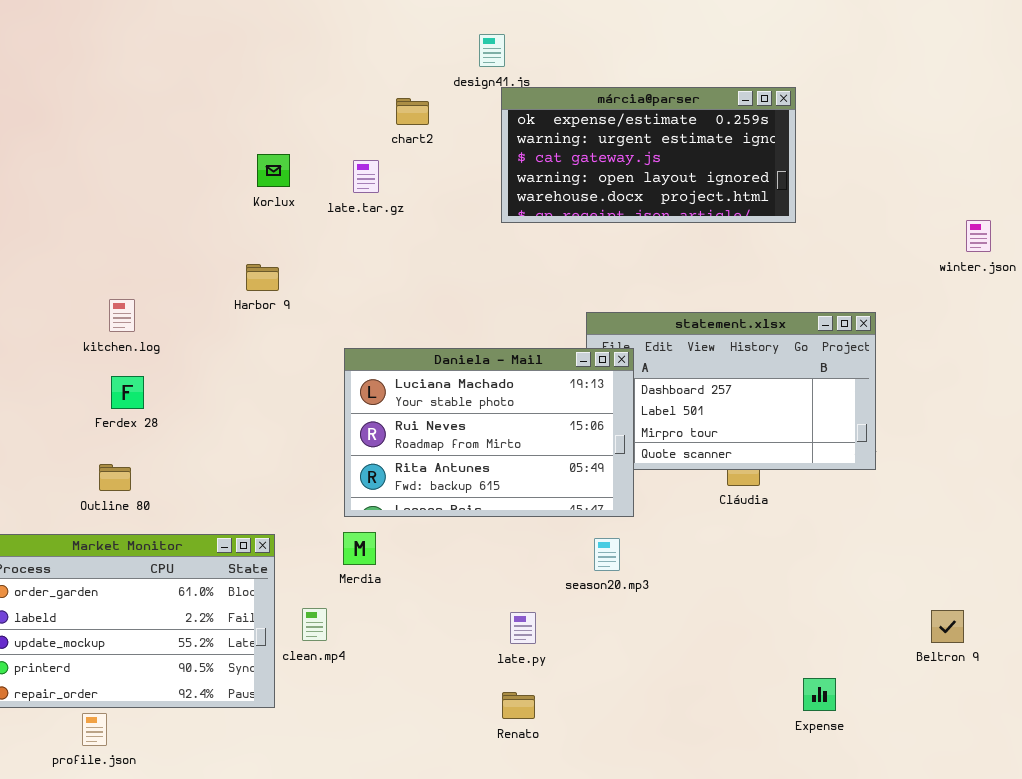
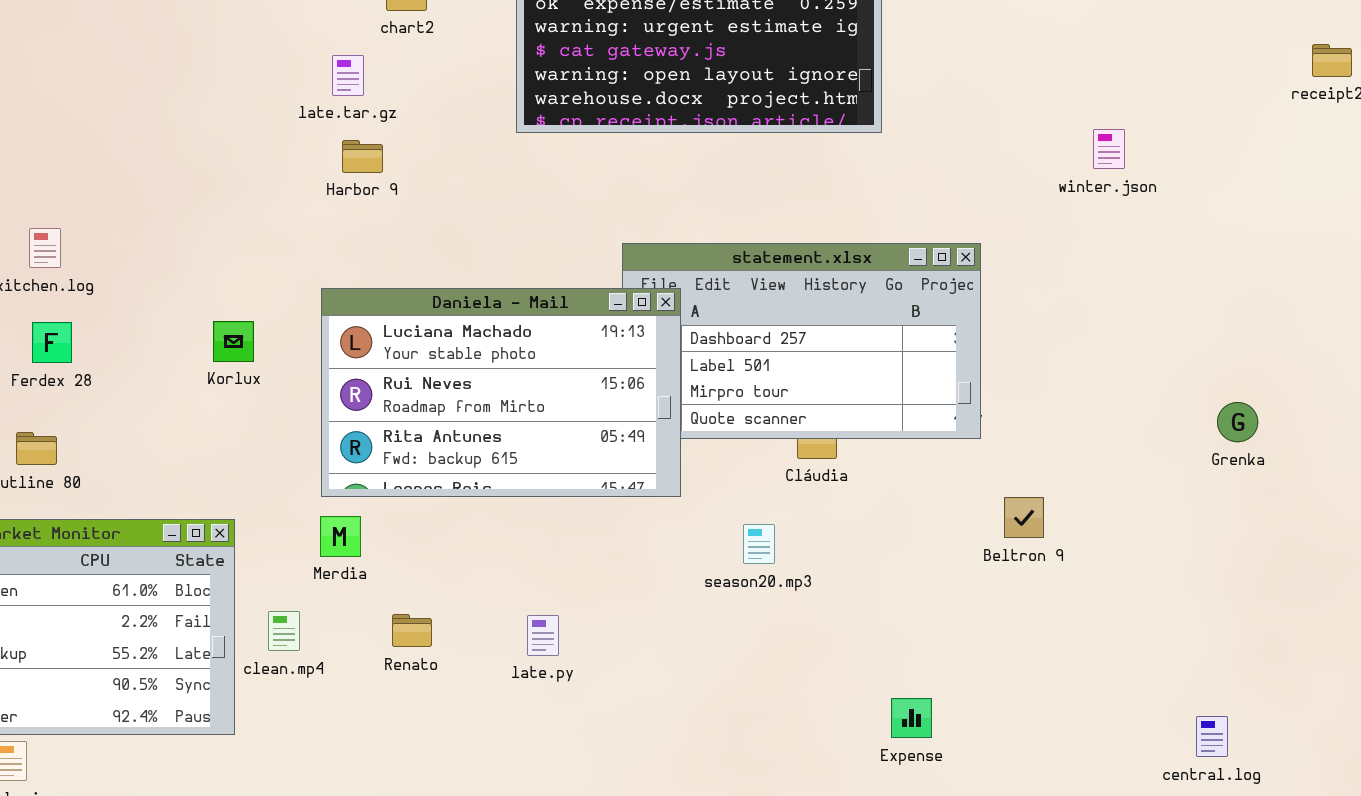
Korlux: [257,154,290,187] -> [213,321,254,362], moved
Harbor 9: [246,264,279,291] -> [342,140,383,173], moved
season20.mp3: [594,538,620,571] -> [743,524,775,564], moved
Beltron 9: [931,610,964,643] -> [1004,497,1044,538], moved
Renato: [502,692,535,719] -> [392,614,432,647], moved

